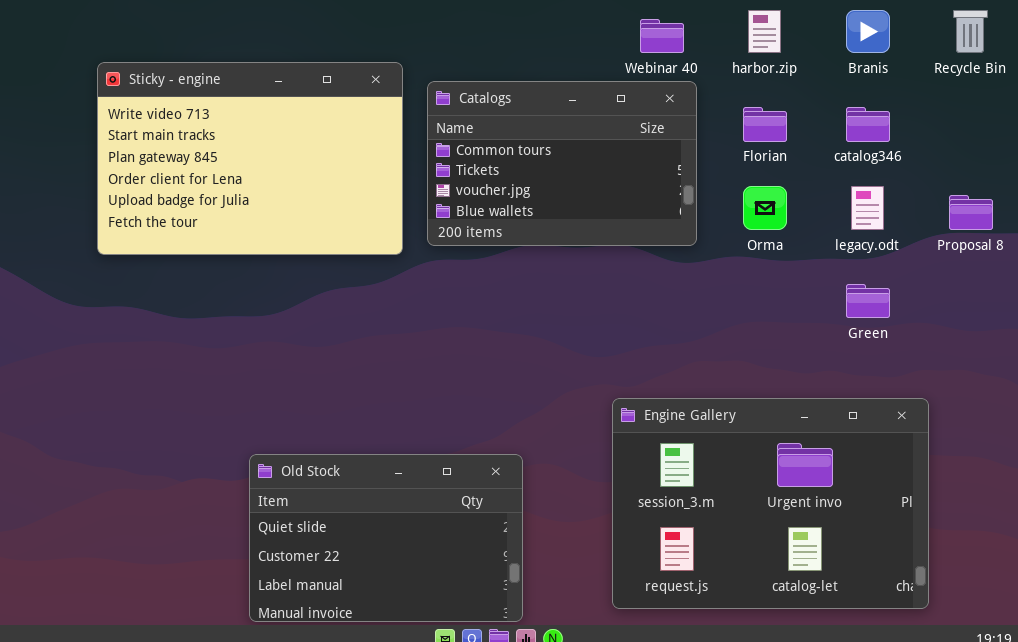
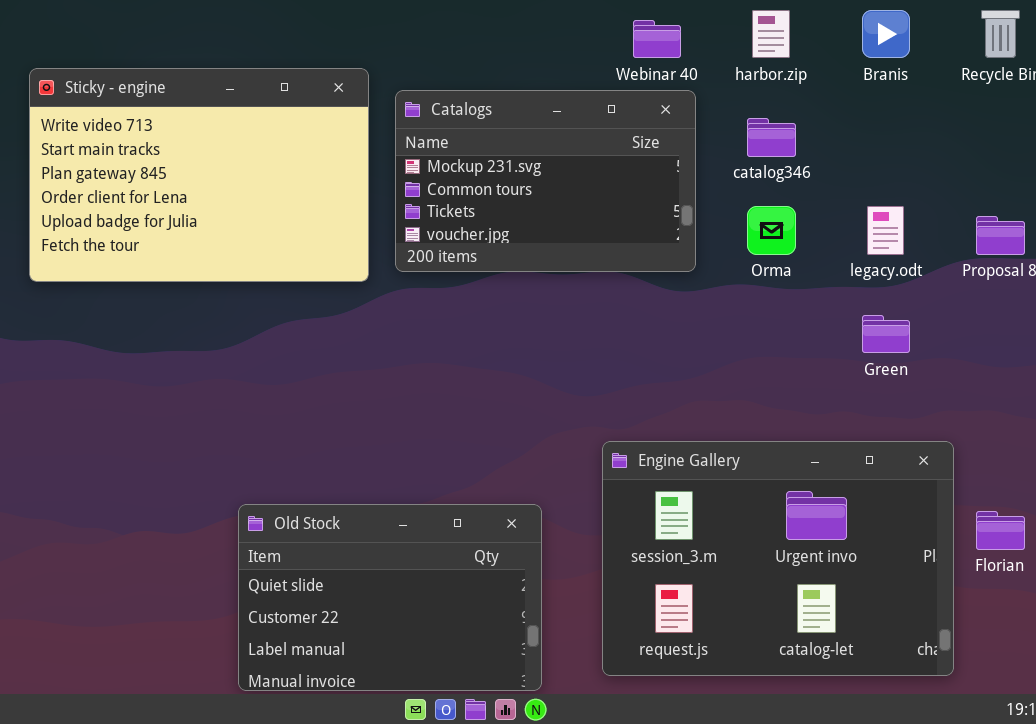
Catalogs: [427,81,697,246] -> [395,90,696,272], scrolled up 1 row
Florian: [743,107,787,142] -> [976,511,1025,550], moved
catalog346: [846,107,890,142] -> [747,118,796,157], moved
Old Stock: [249,454,523,622] -> [238,504,542,691], moved

